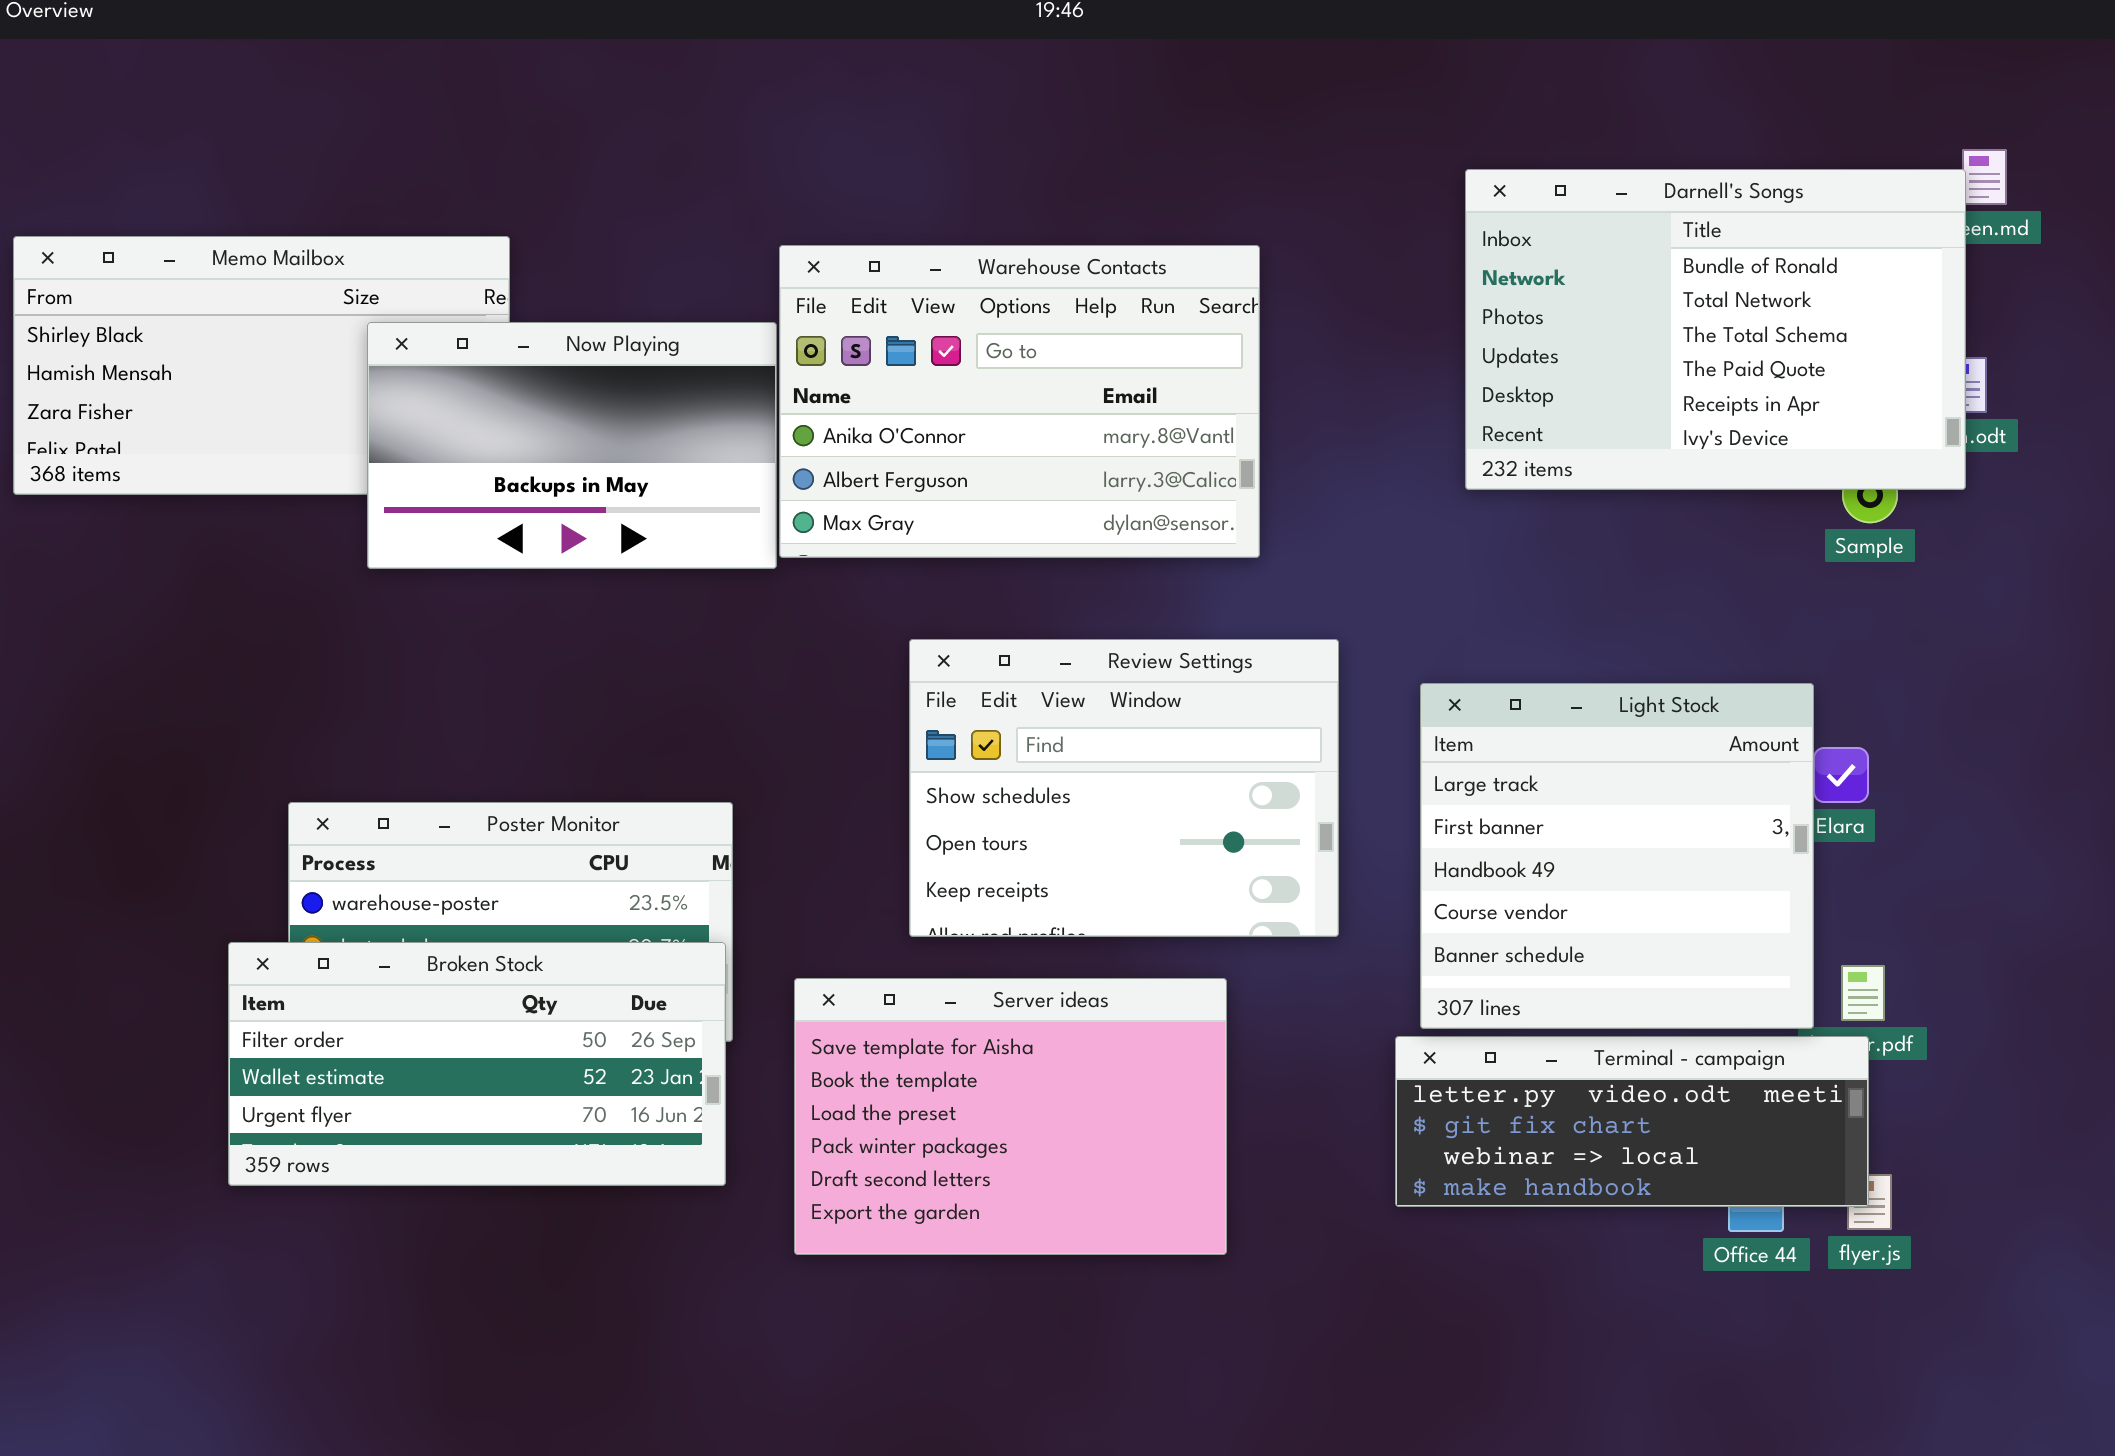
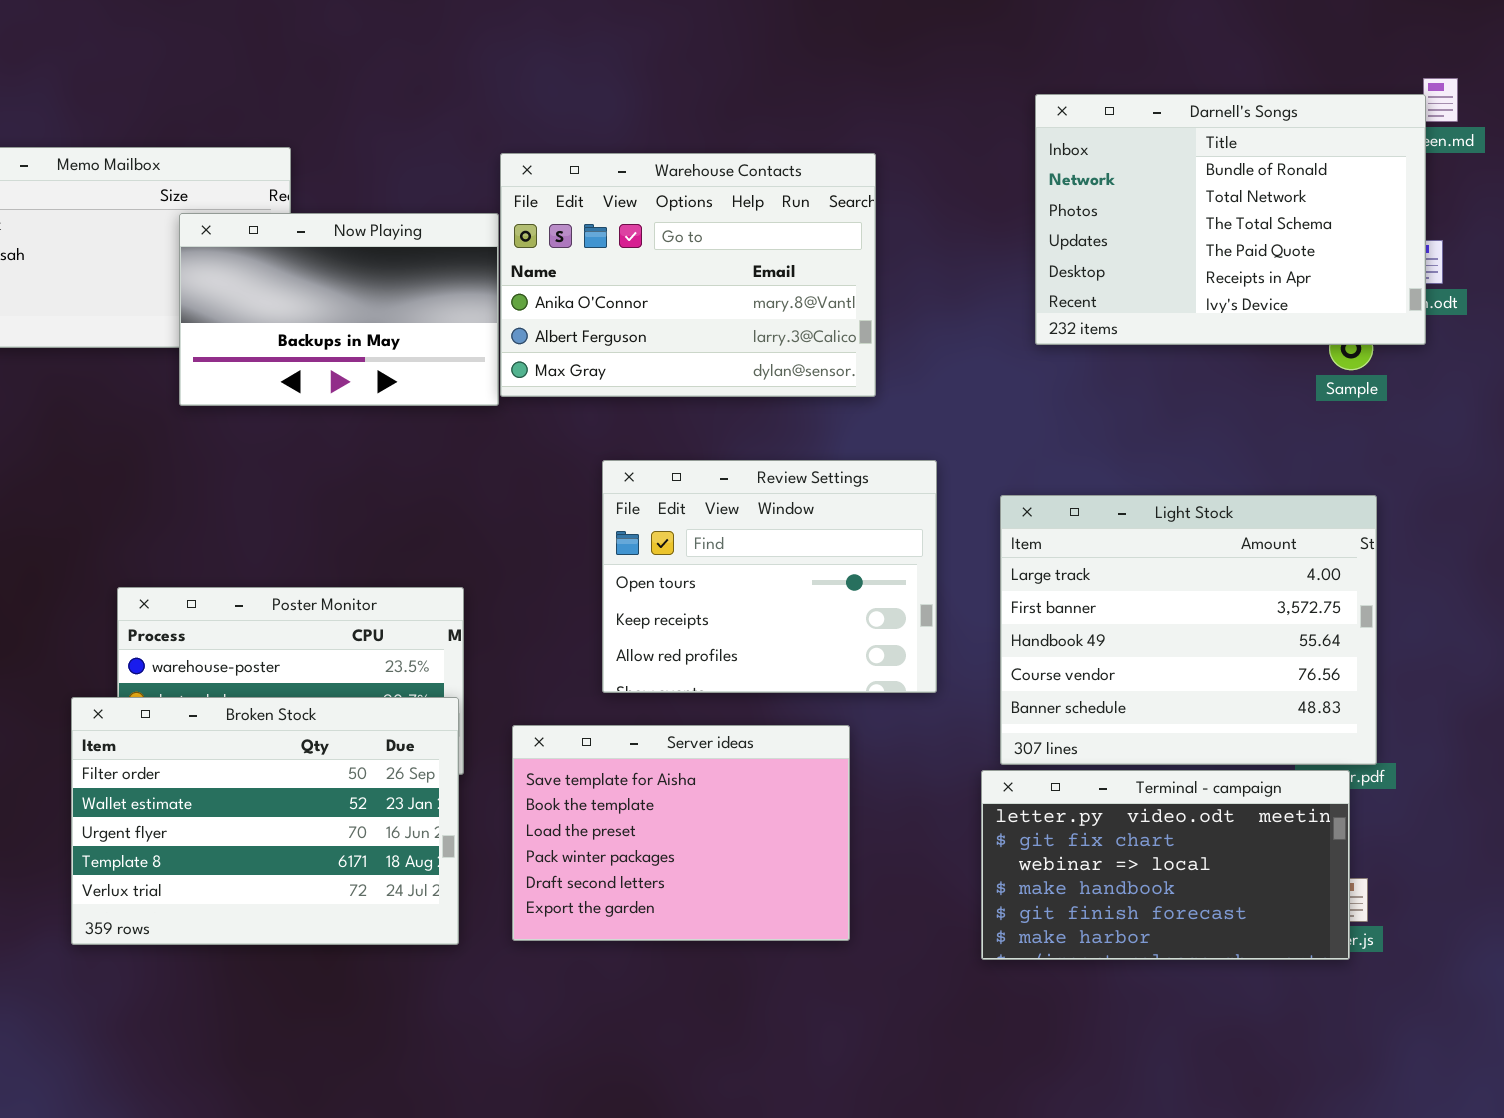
Review Settings: [909,639,1339,937] -> [602,460,937,693], scrolled down 1 row
Light Stock: [1420,683,1814,1029] -> [1000,495,1377,765], resized
Broken Stock: [228,942,726,1186] -> [71,697,459,945], resized
Terminal - campaign: [1395,1036,1869,1207] -> [981,770,1350,960], resized

